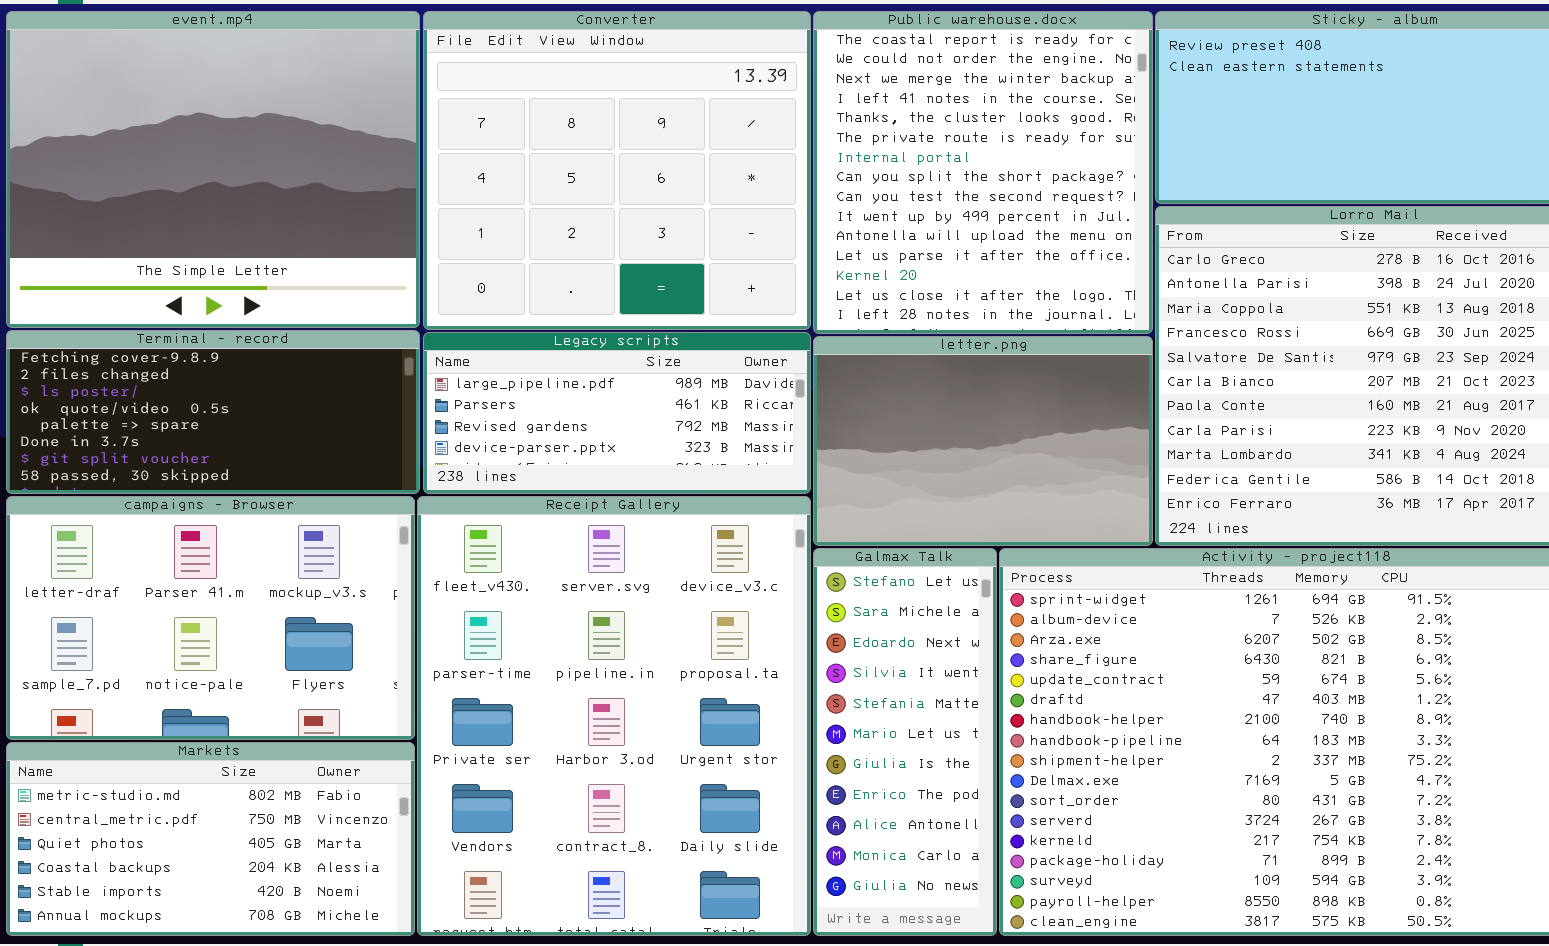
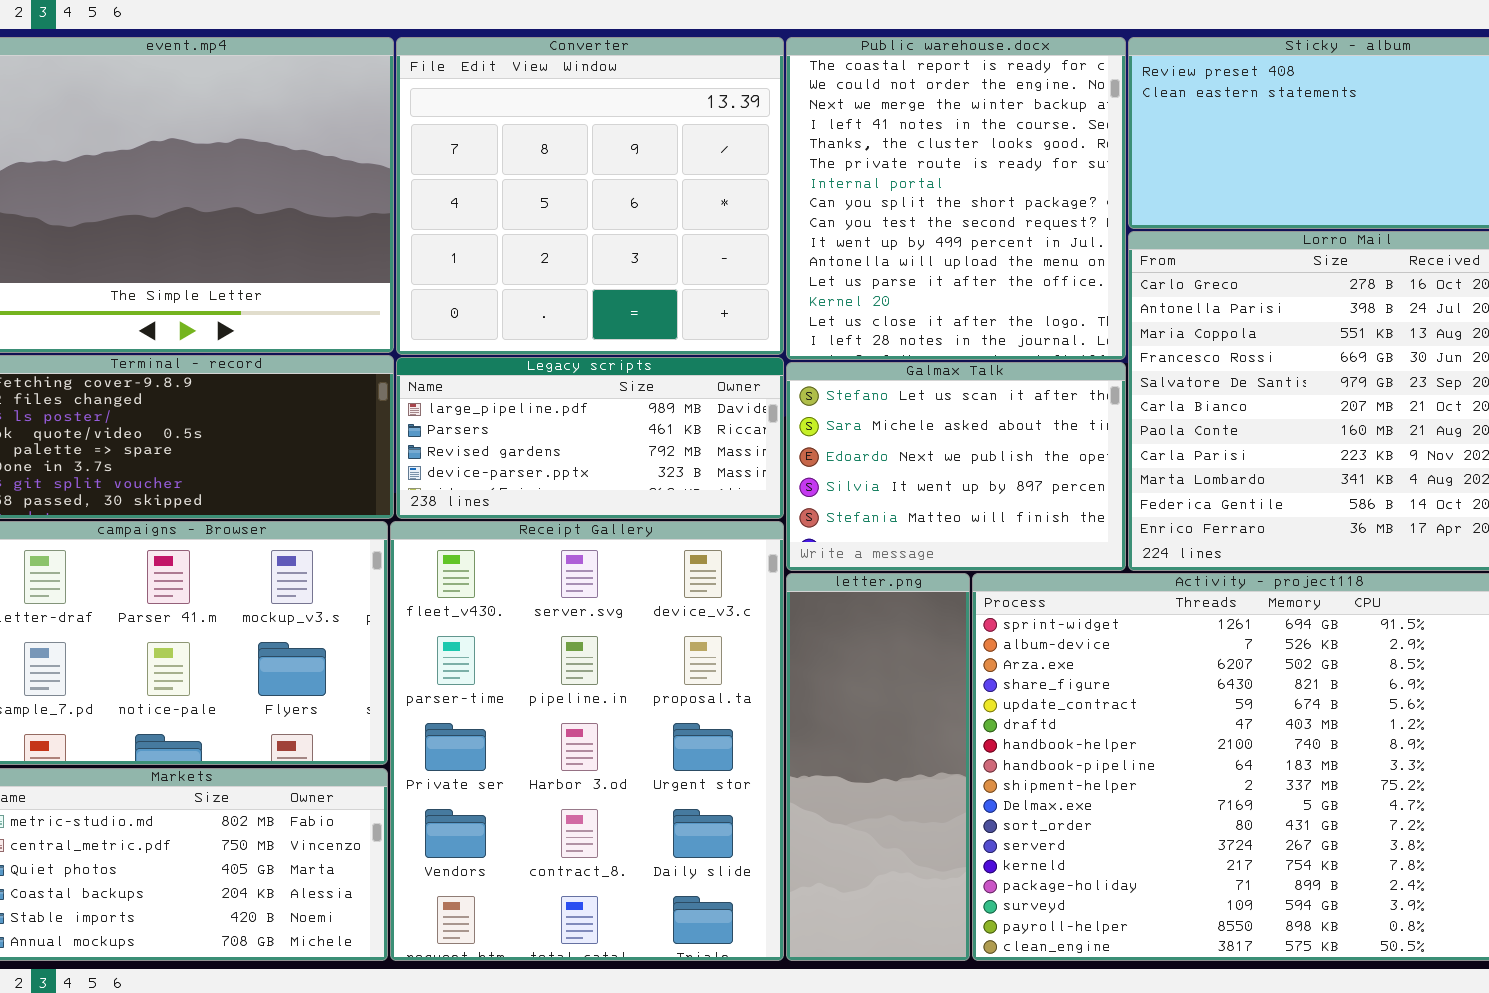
letter.png: [813,336,1153,546] -> [786,573,970,961], moved, resized
Galmax Talk: [813,548,997,936] -> [786,362,1126,571], moved, resized

